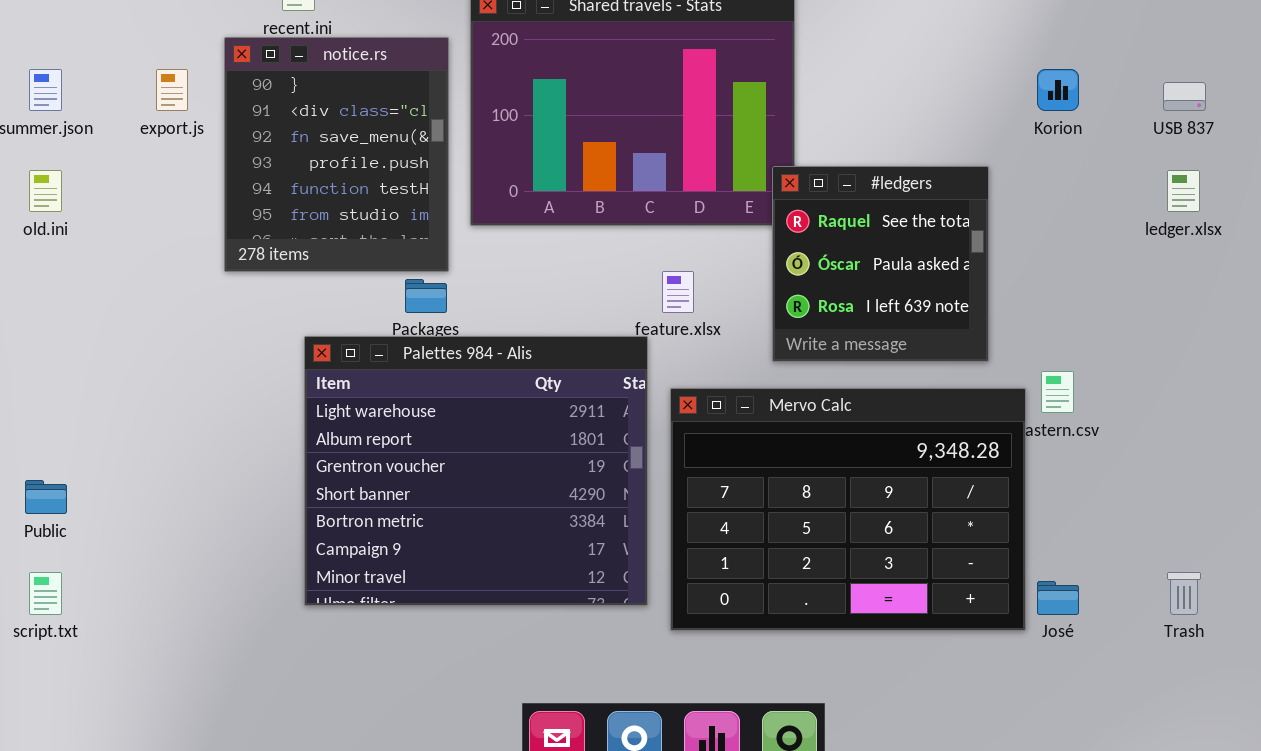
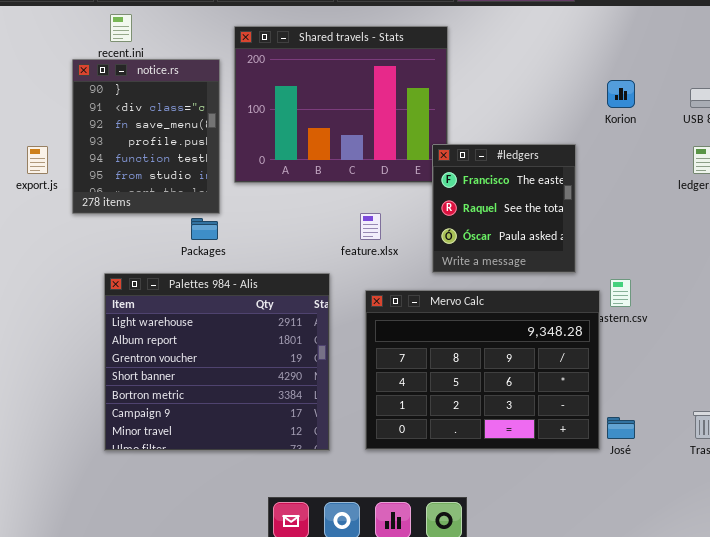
export.js: [156,69,188,111] -> [27,146,48,174], moved
#ledgers: [772,166,989,362] -> [432,144,576,273], scrolled up 1 row
Palettes 984 - Alis: [304,336,648,606] -> [104,273,330,451], moved

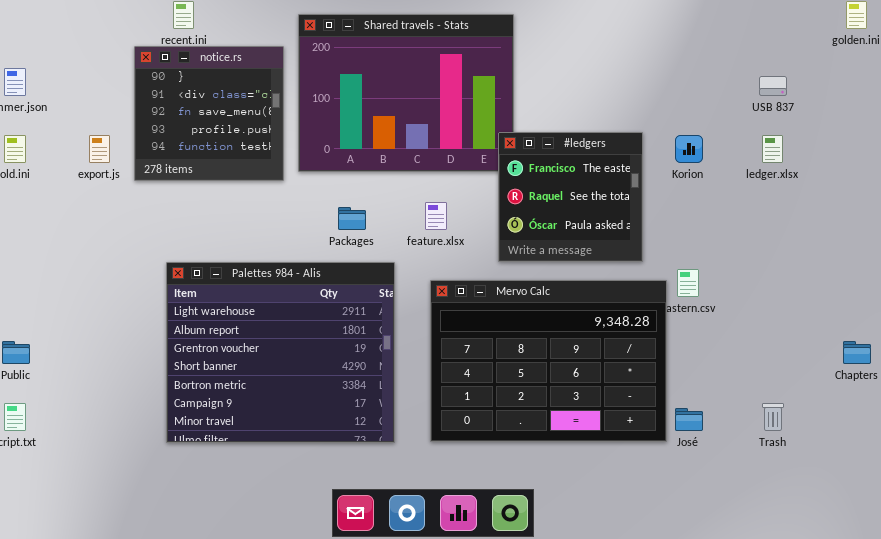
notice.rs: [72,59,220,214] -> [134,46,284,181], resized
Korion: [607,80,635,108] -> [675,135,703,163], moved
Packages: [191,218,218,240] -> [338,207,366,230], moved

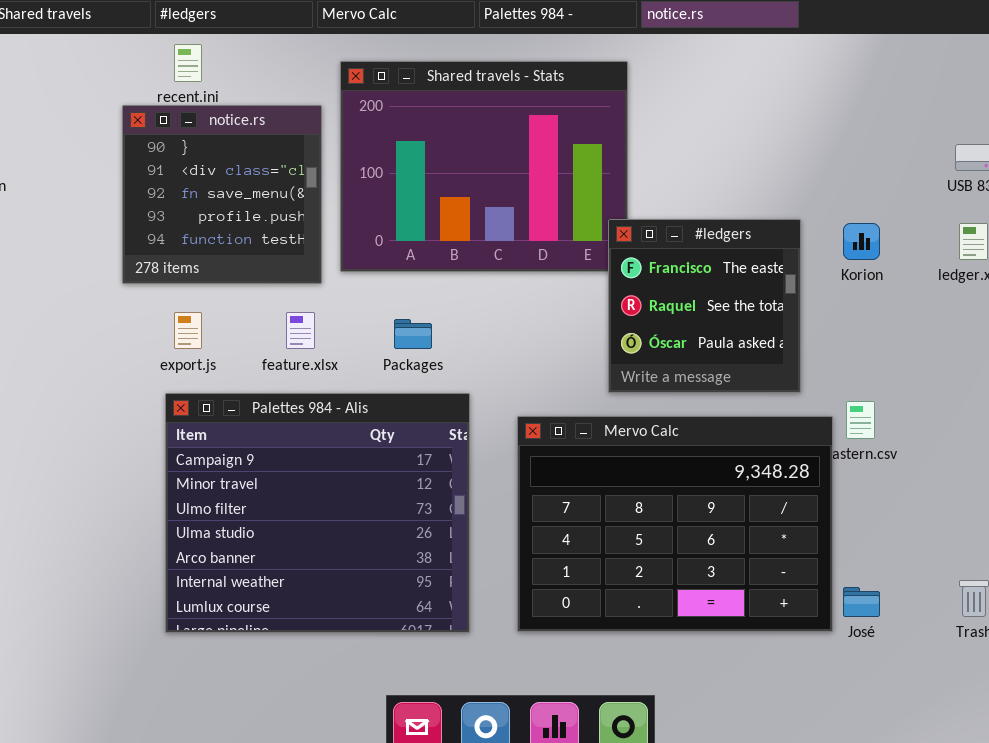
export.js: [89,135,110,163] -> [174,312,202,349], moved
feature.xlsx: [425,202,447,230] -> [286,312,315,349], moved
Palettes 984 - Alis: [166,262,395,443] -> [165,393,470,633], scrolled down 5 rows

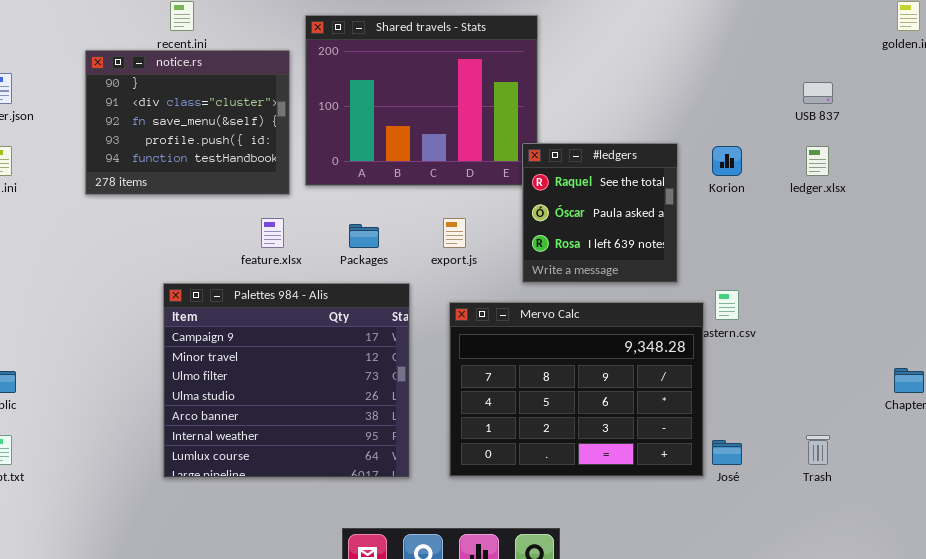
notice.rs: [122,105,322,284] -> [85,50,290,195], resized
#ledgers: [608,219,801,393] -> [522,143,678,283], scrolled down 1 row
export.js: [174,312,202,349] -> [443,218,466,248], moved

